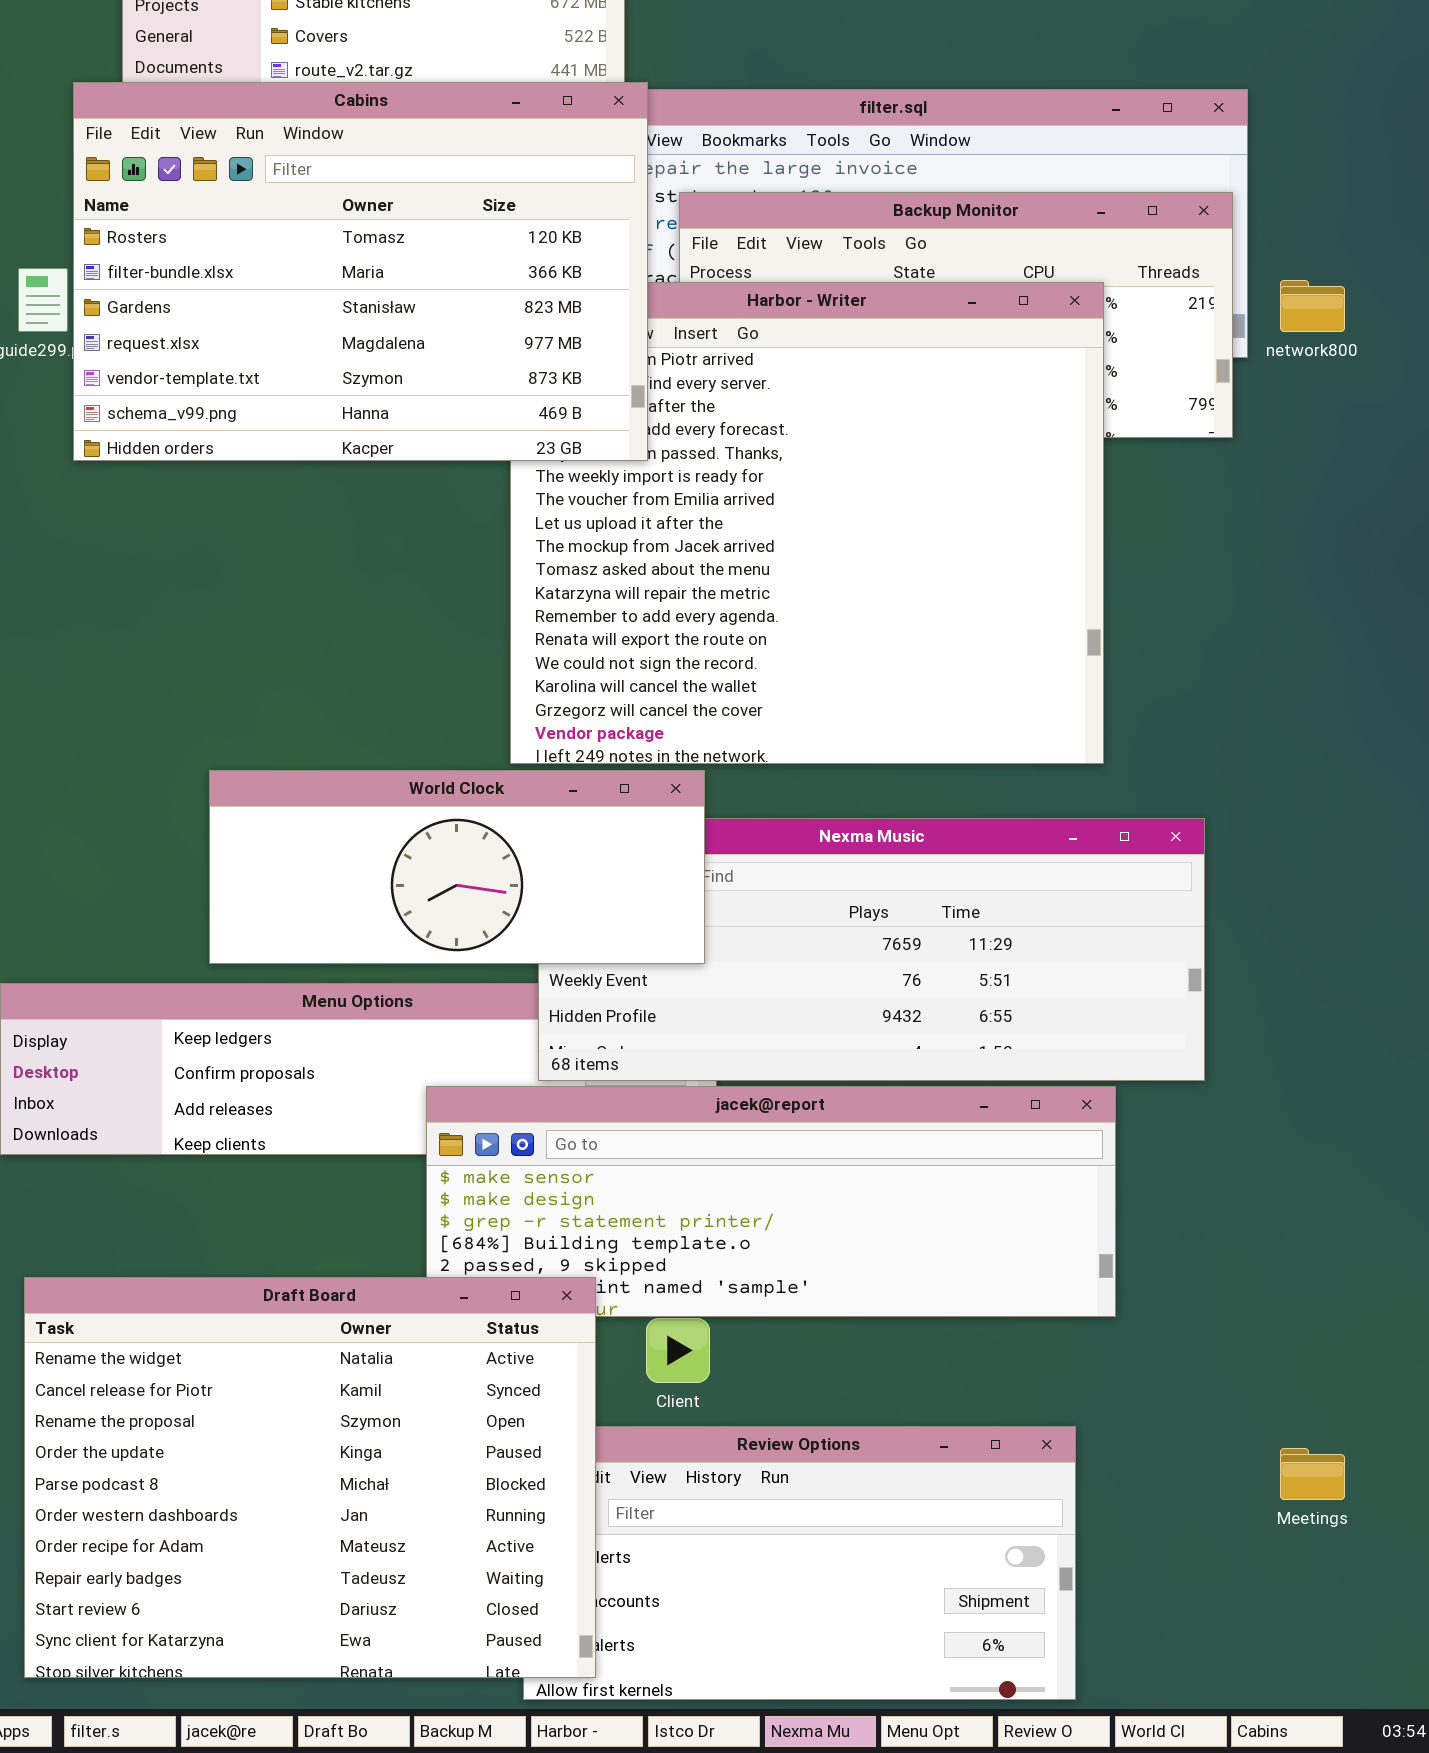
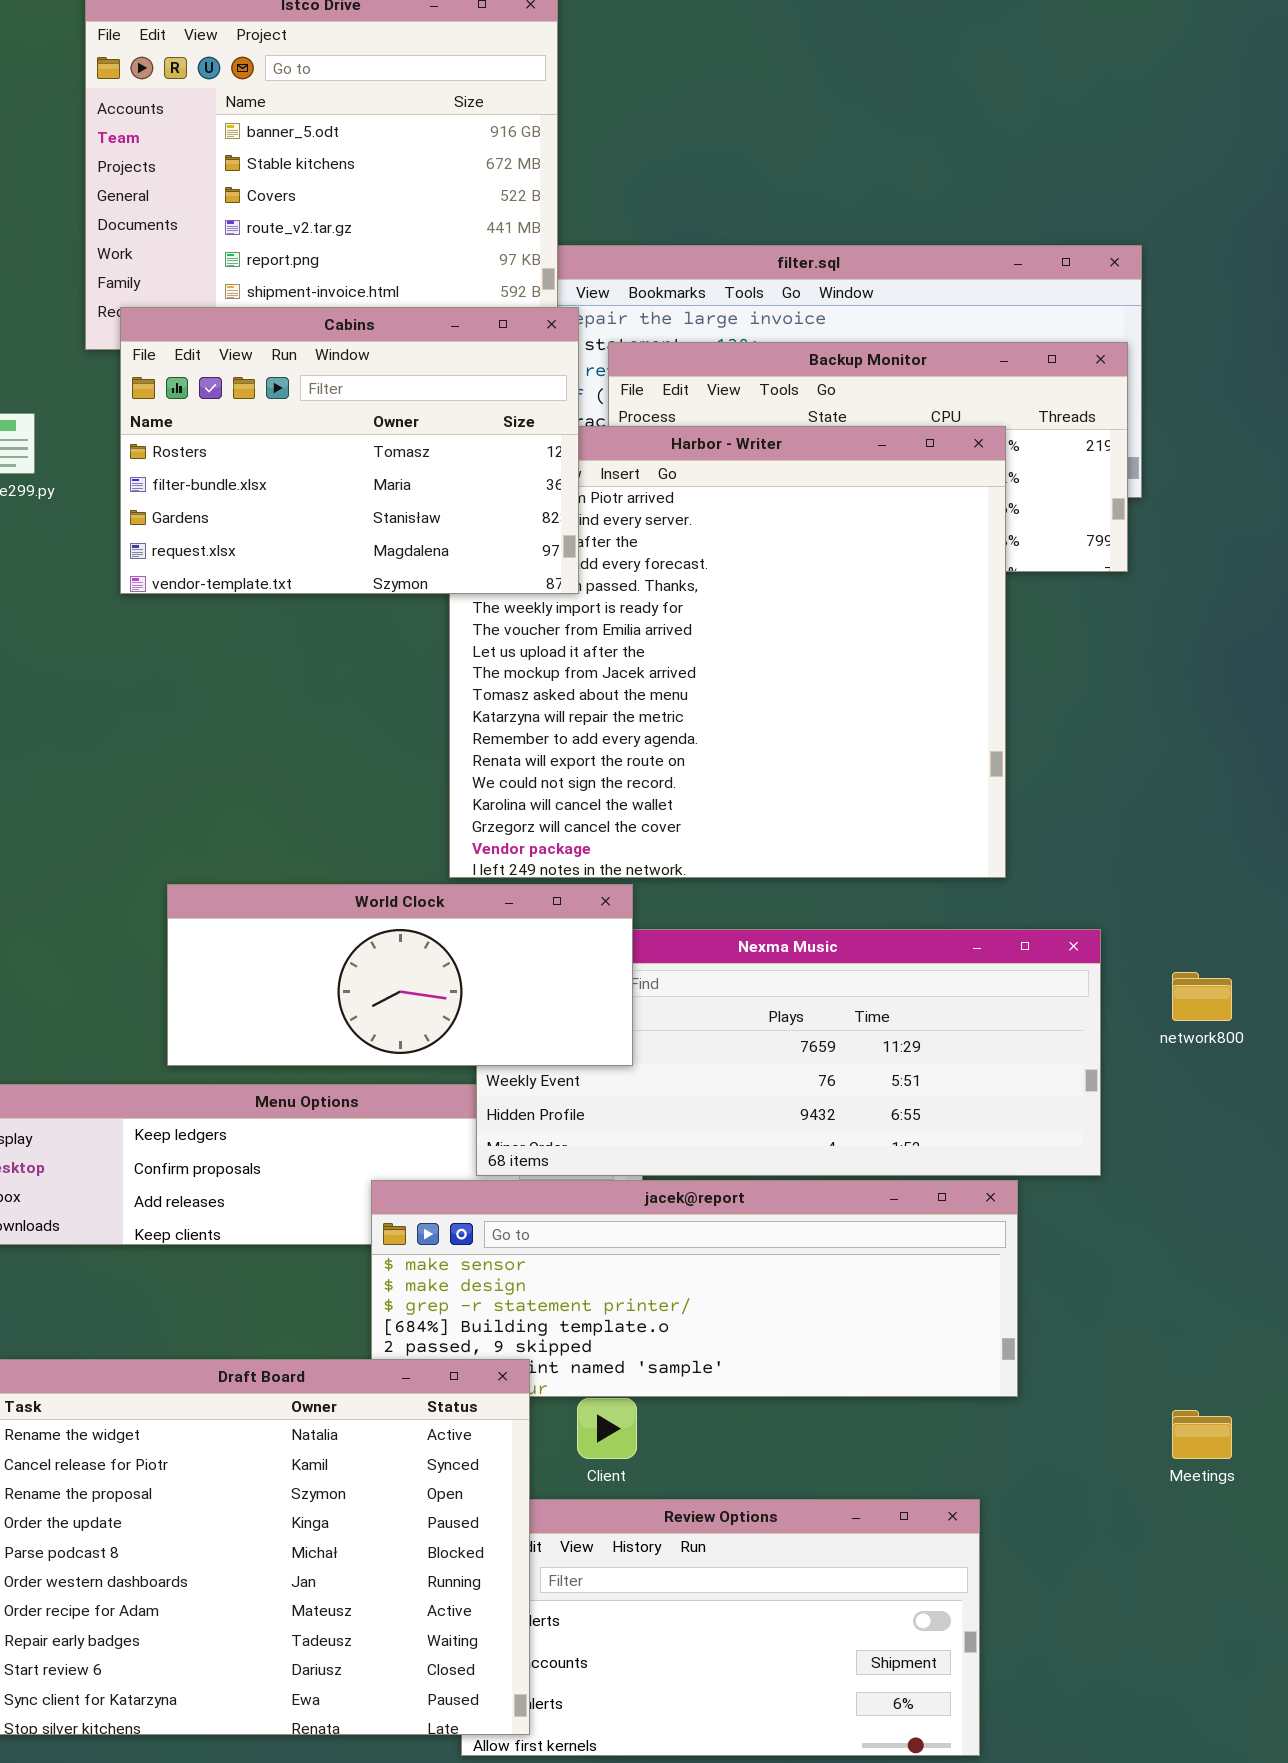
Cabins: [73,82,648,461] -> [120,307,579,594], resized
network800: [1280,280,1345,332] -> [1172,972,1232,1021], moved
Meetings: [1280,1448,1345,1500] -> [1172,1410,1232,1459], moved

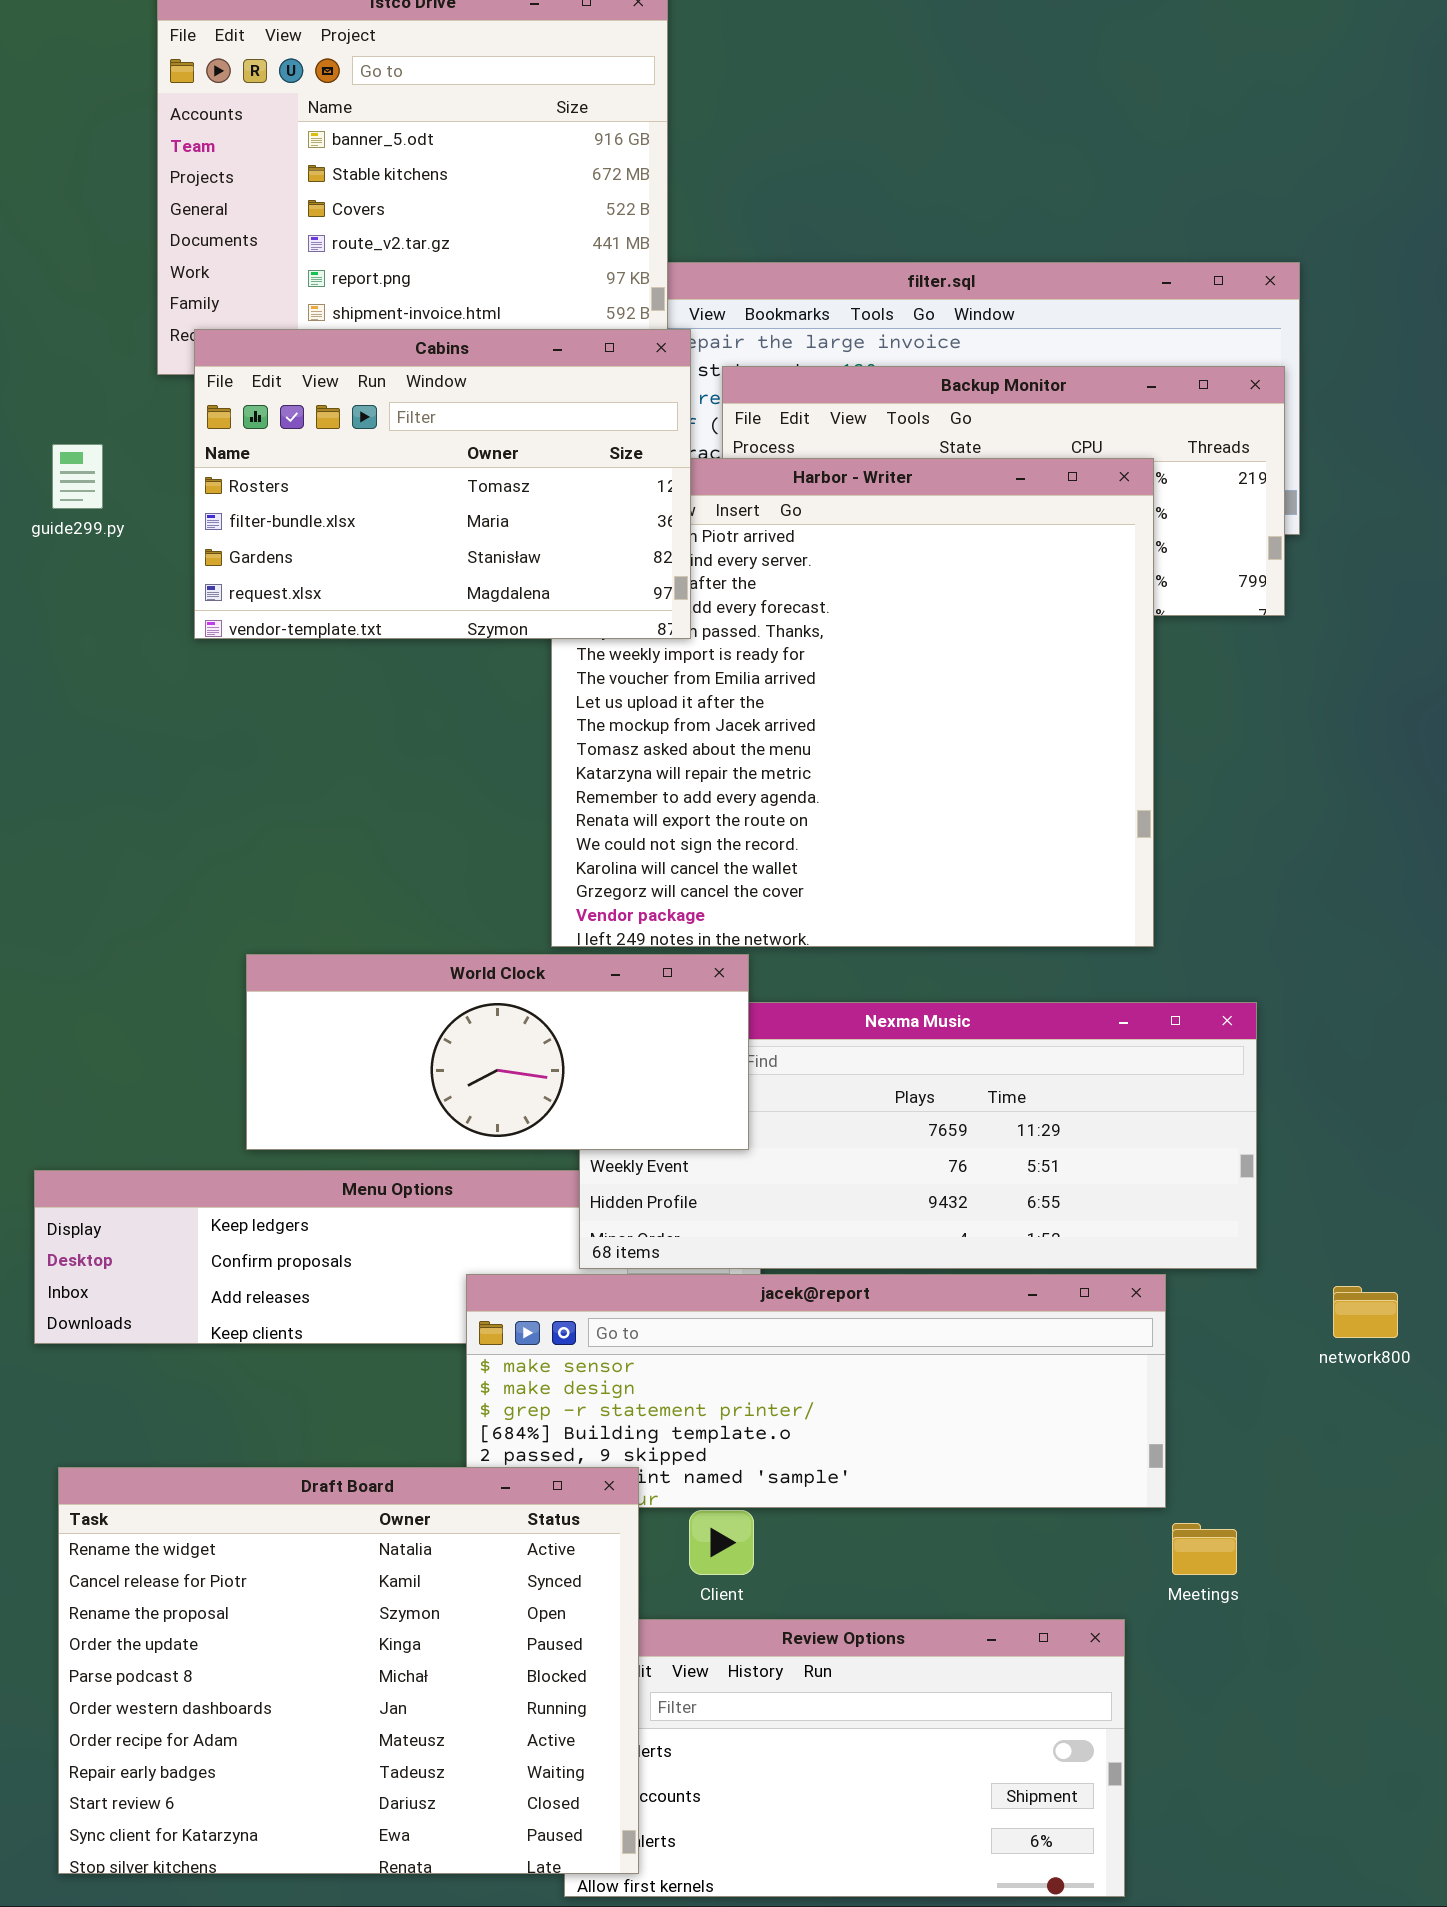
network800: [1172,972,1232,1021] -> [1333,1286,1398,1338], moved
Meetings: [1172,1410,1232,1459] -> [1172,1523,1237,1575], moved

